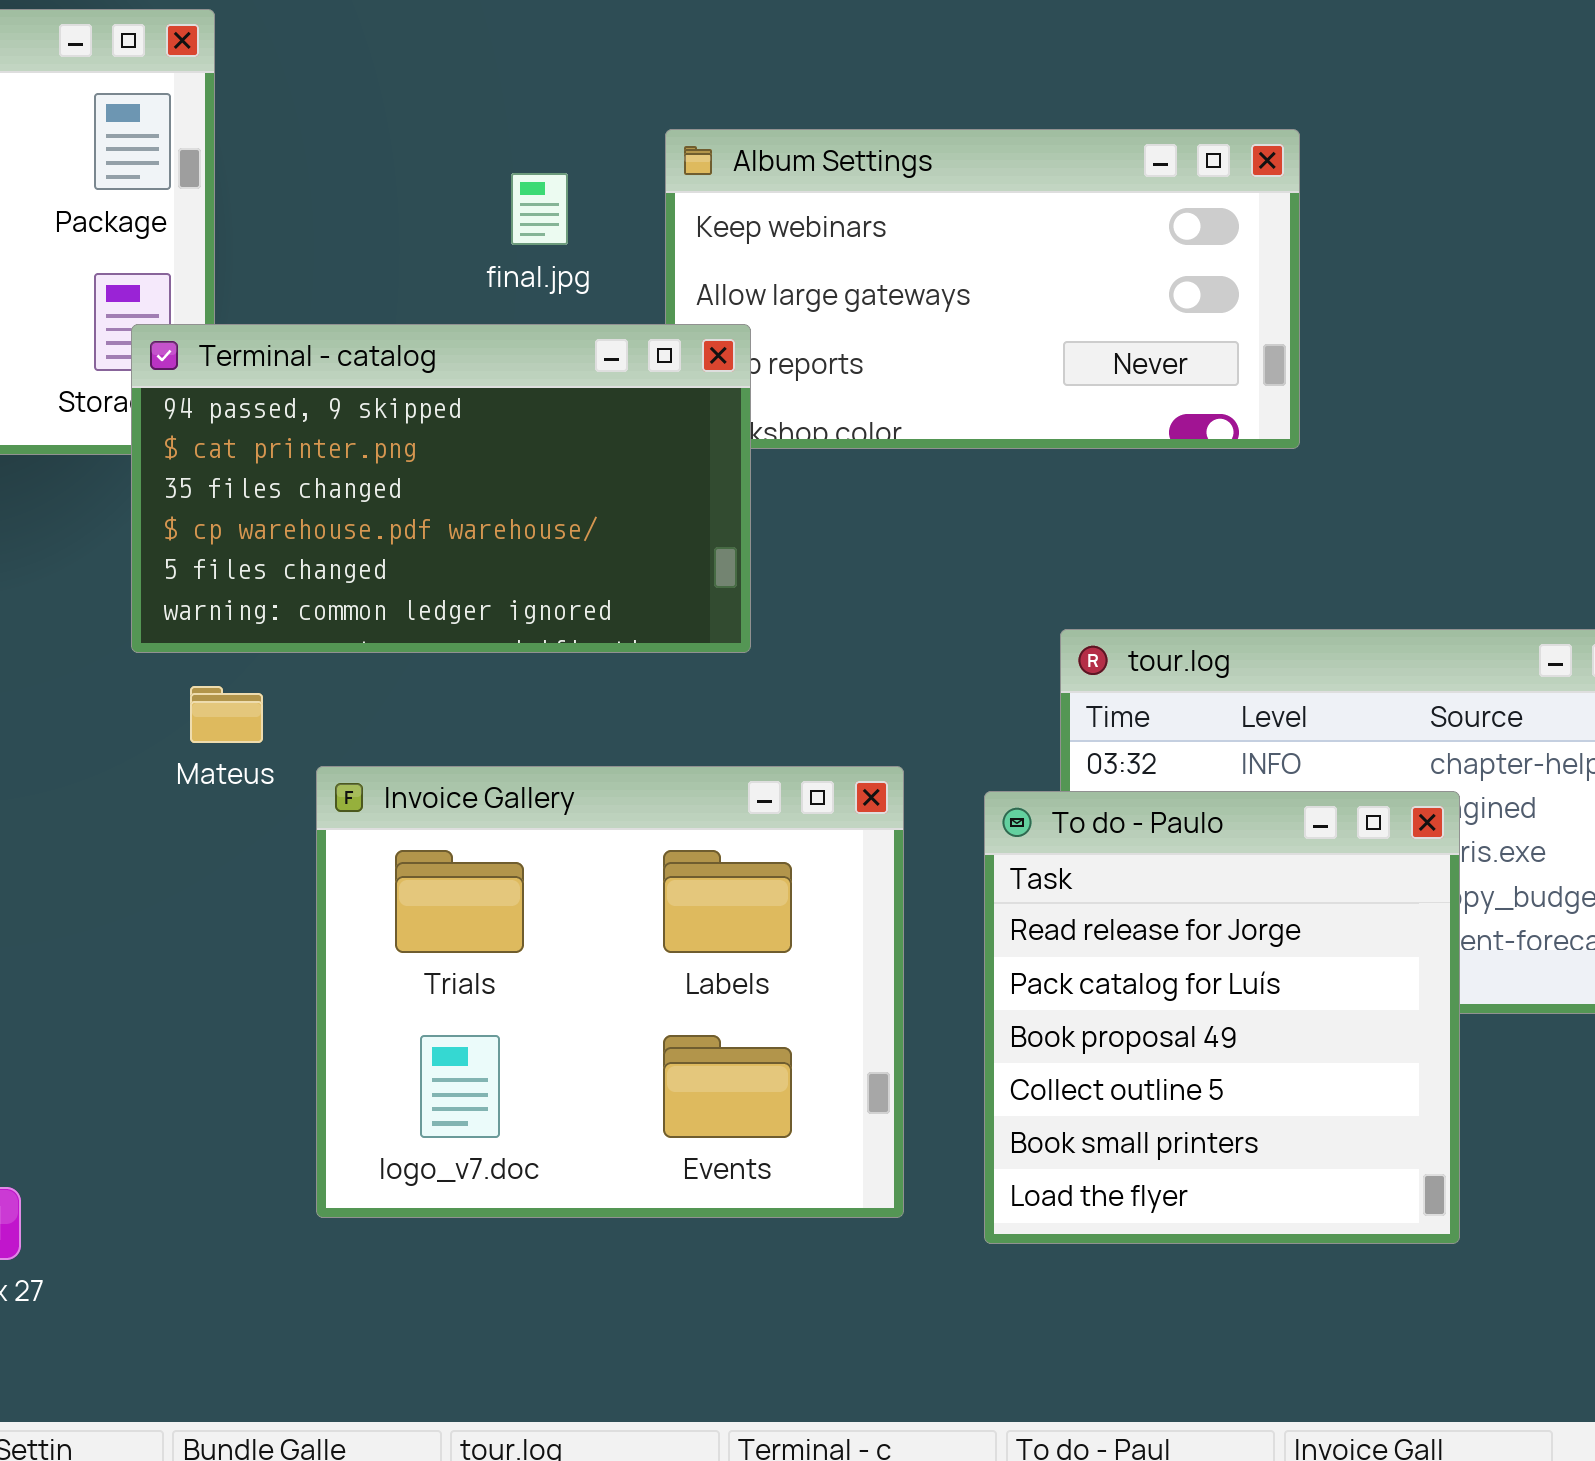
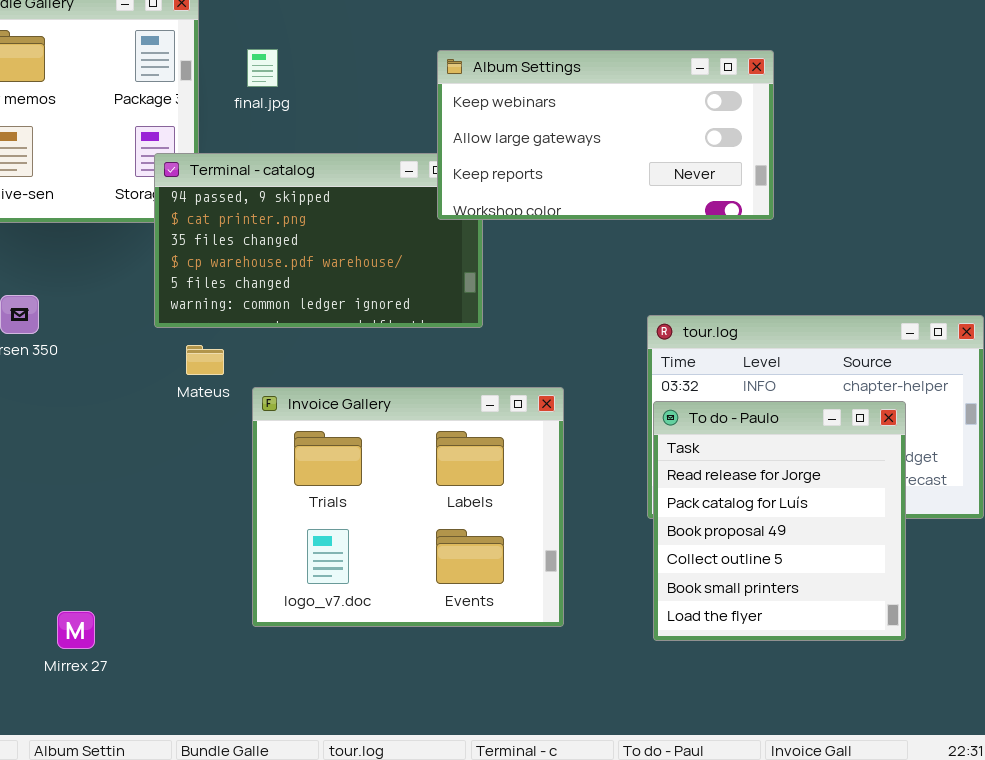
Album Settings: [665,129,1300,449] -> [437,50,774,220], raised
final.jpg: [511,173,568,245] -> [247,49,278,87], moved
To do - Paulo: [984,791,1460,1244] -> [653,401,906,641], moved

